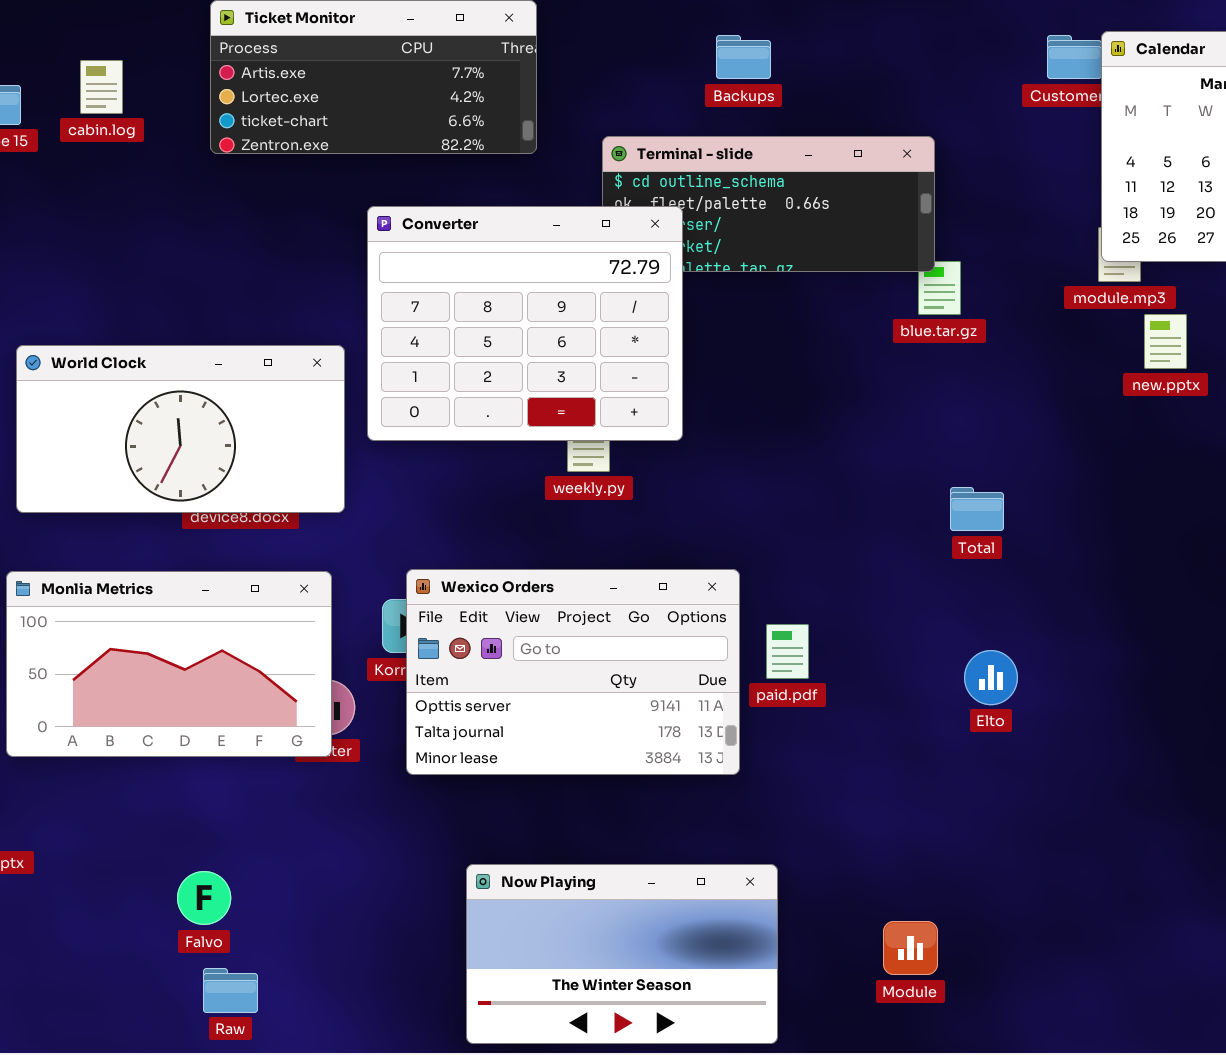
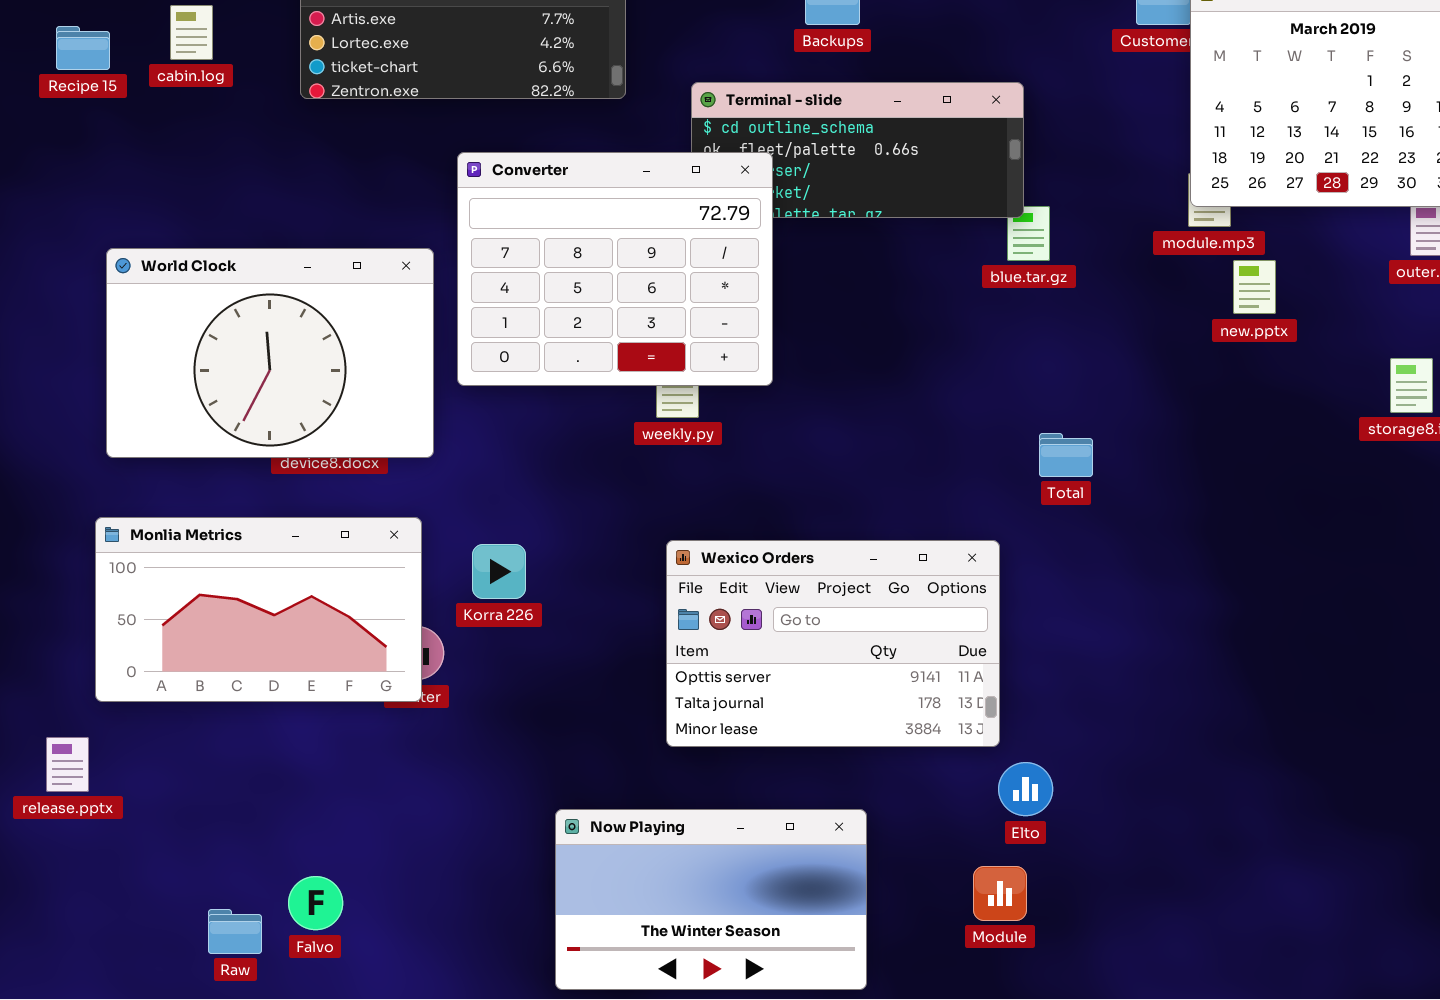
World Clock: [16,345,345,513] -> [106,248,434,458], resized
Wexico Orders: [406,569,740,775] -> [666,540,1000,747], moved
Elto: [964,650,1018,705] -> [998,762,1053,816], moved
Falvo: [177,871,231,925] -> [288,876,343,930], moved
Raw: [203,968,258,1013] -> [208,909,262,954], moved

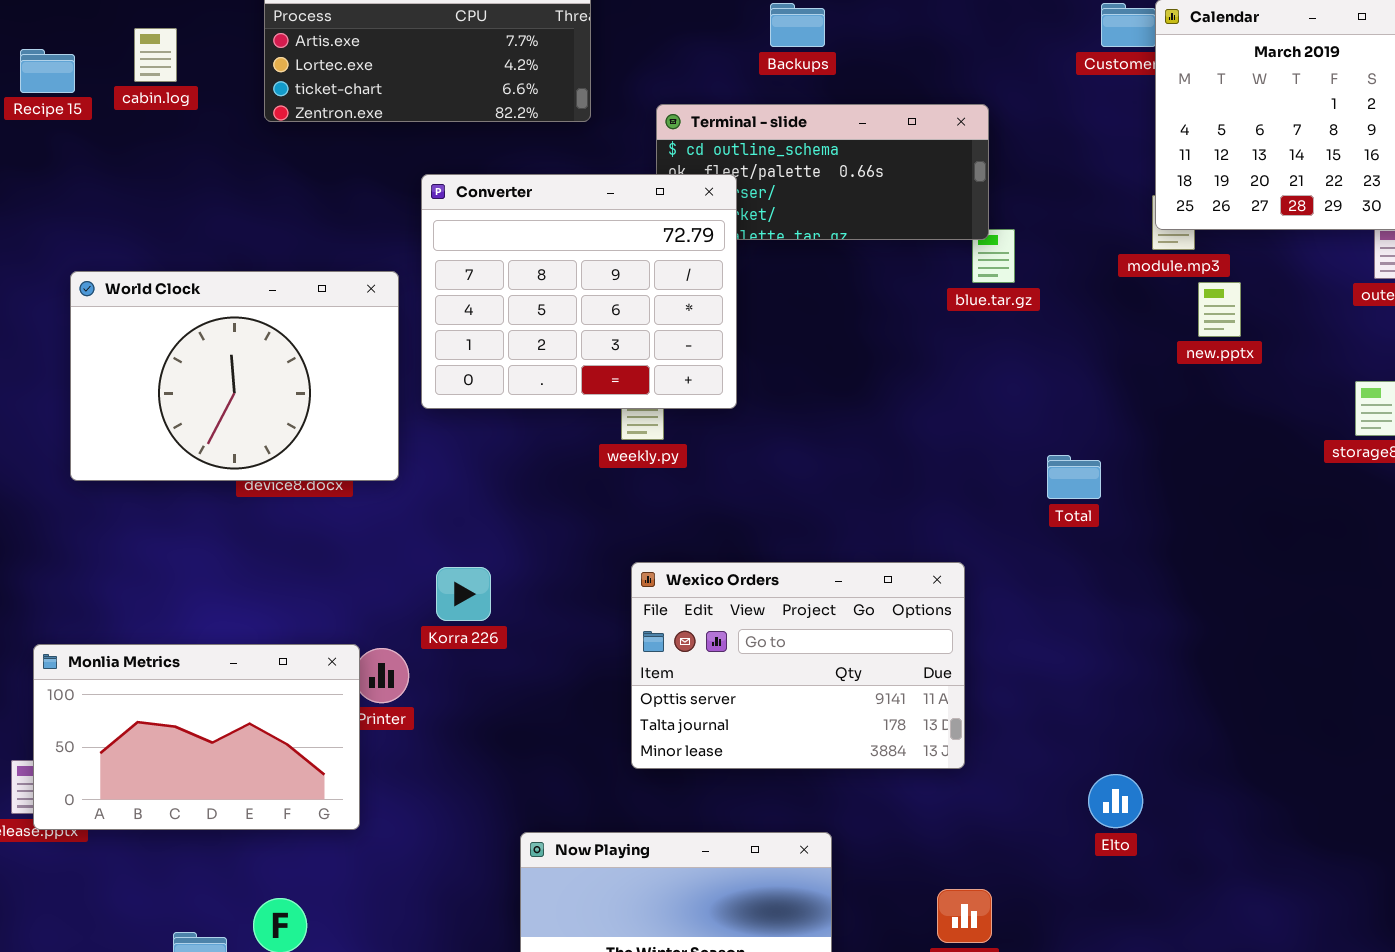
Total: [1039,433,1093,477] -> [1047,455,1101,499], moved
Monlia Metrics: [95,517,422,702] -> [33,644,360,830], moved
Elto: [998,762,1053,816] -> [1088,774,1143,828], moved

